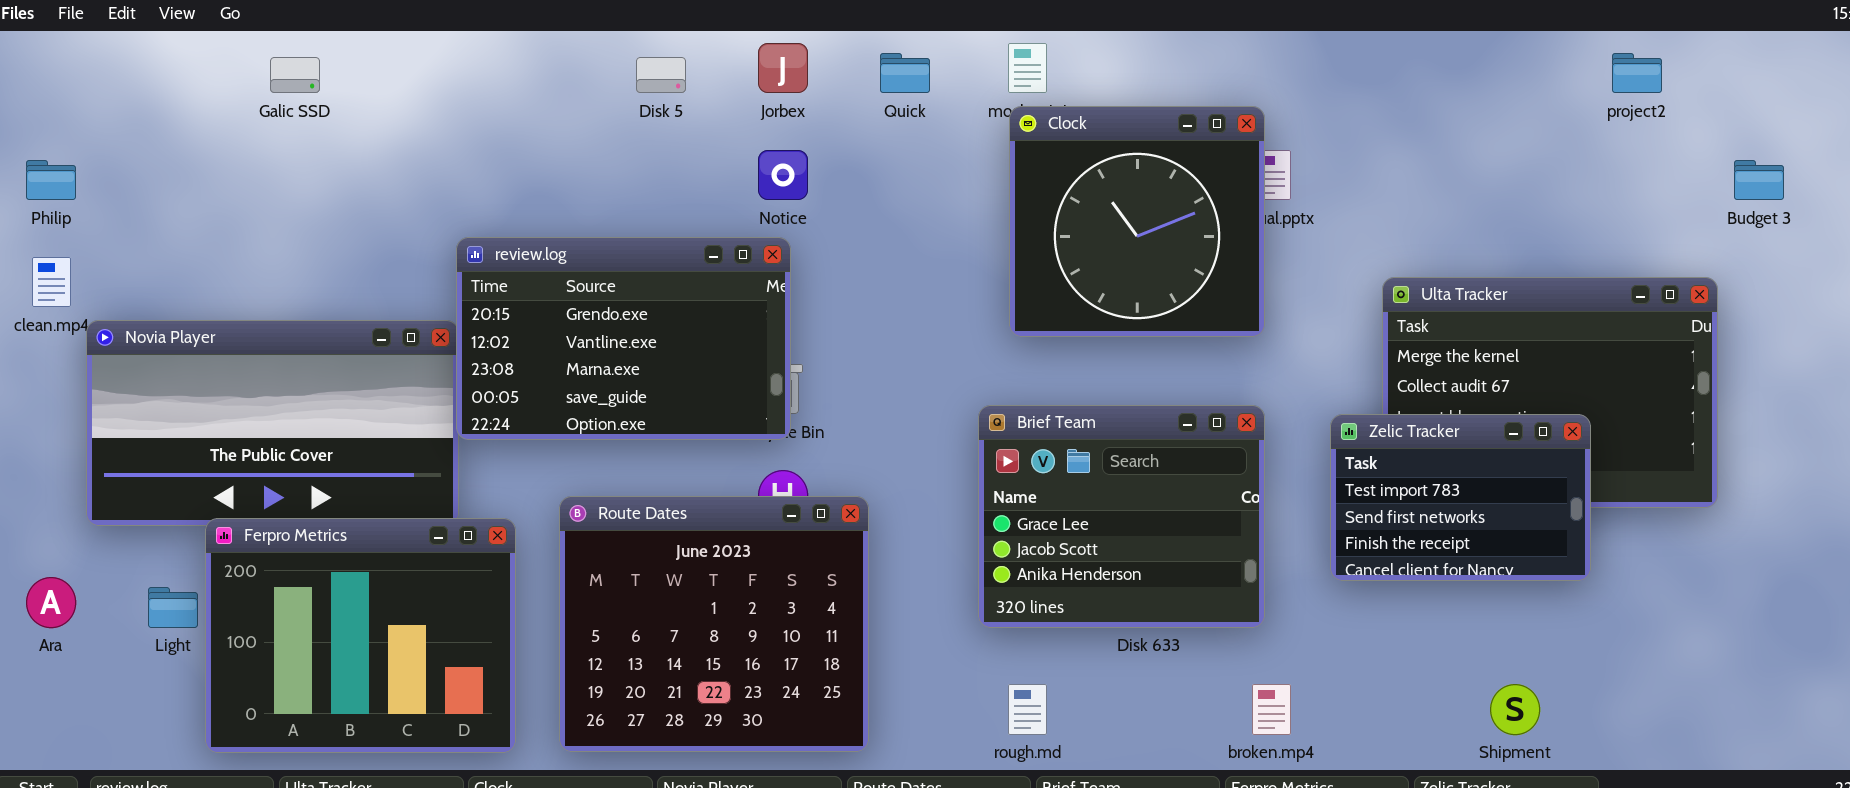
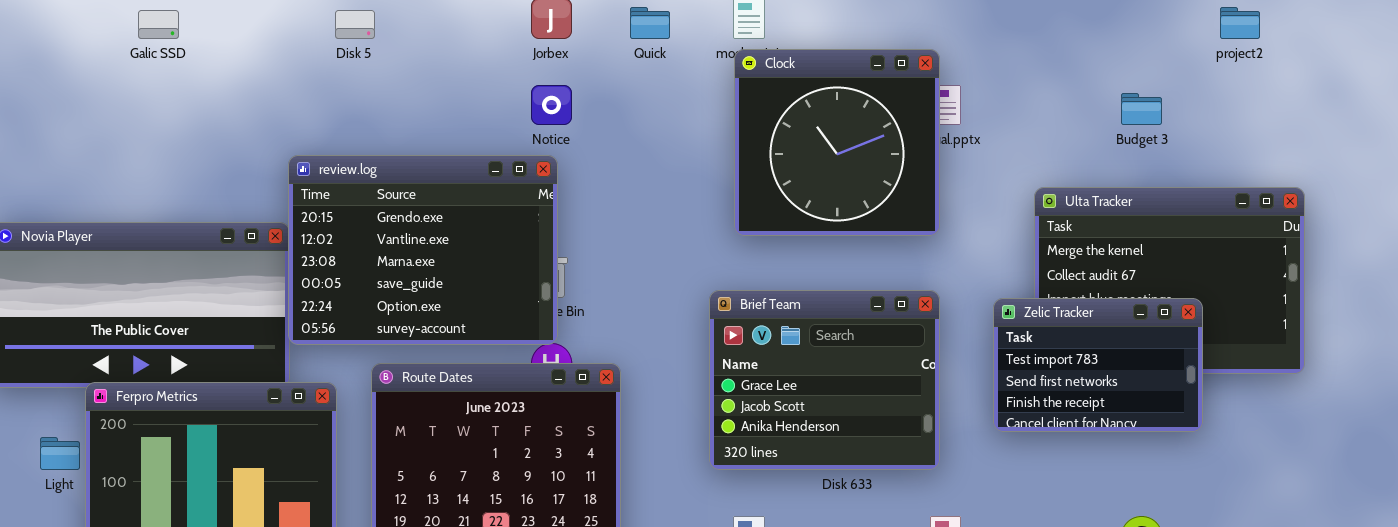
Disk 5: [636,57,686,93] -> [335,10,375,39], moved
Budget 3: [1734,160,1784,200] -> [1121,93,1162,125], moved
review.log: [456,237,791,440] -> [288,155,558,345], resized

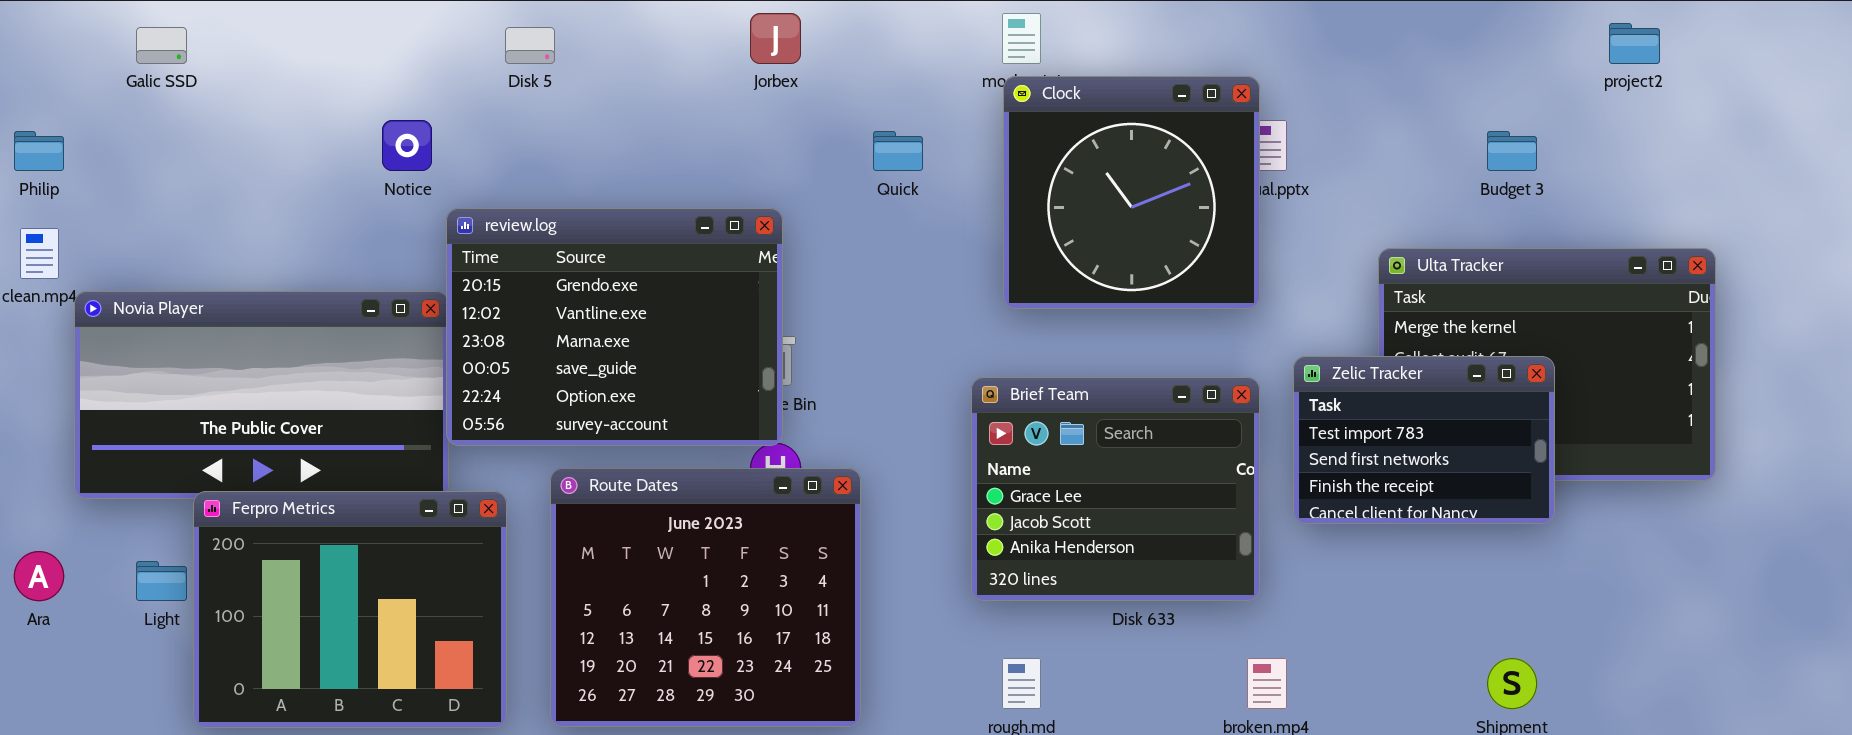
Quick: [630,7,670,39] -> [873,131,923,171], moved
Galic SSD: [138,10,179,39] -> [136,27,187,64], moved
Notice: [531,85,572,125] -> [382,120,432,171], moved
Zelic Tracker: [993,298,1203,432] -> [1293,356,1555,524], moved

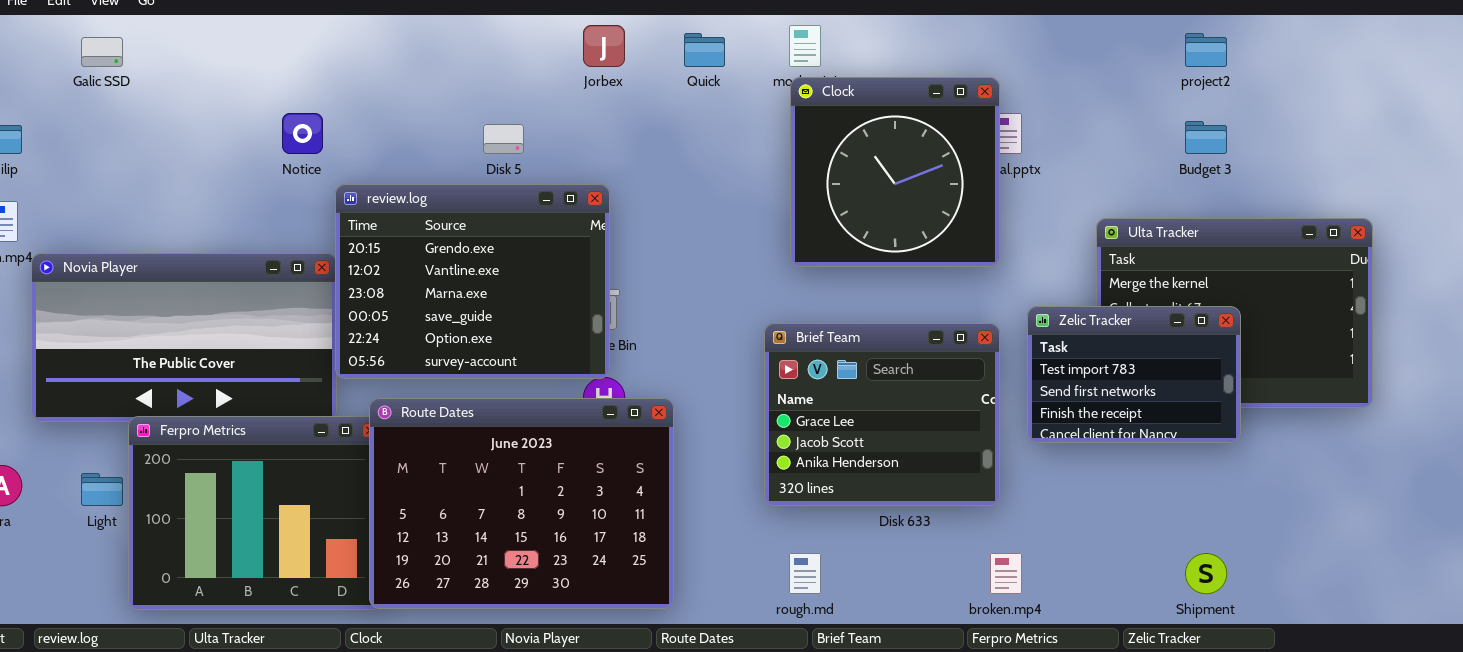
project2: [1609,23,1660,64] -> [1185,33,1227,67], moved
Disk 5: [505,27,555,64] -> [483,124,524,154], moved
Quick: [873,131,923,171] -> [684,33,725,67], moved
Route Dates: [550,468,861,727] -> [369,398,674,609], resized

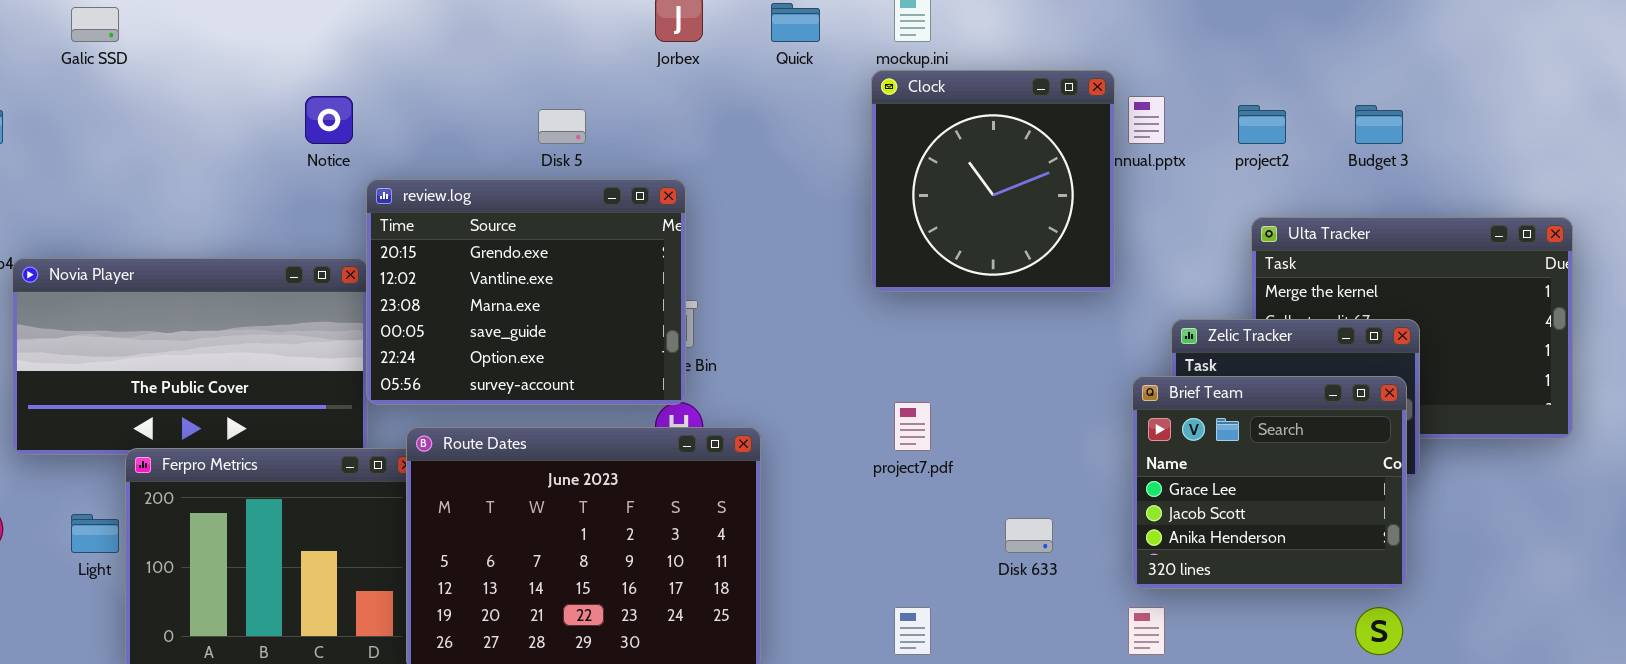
project2: [1185,33,1227,67] -> [1238,105,1286,144], moved
Clock: [790,77,1000,267] -> [871,70,1115,292], moved
Brief Team: [764,323,1000,506] -> [1132,376,1407,589], moved

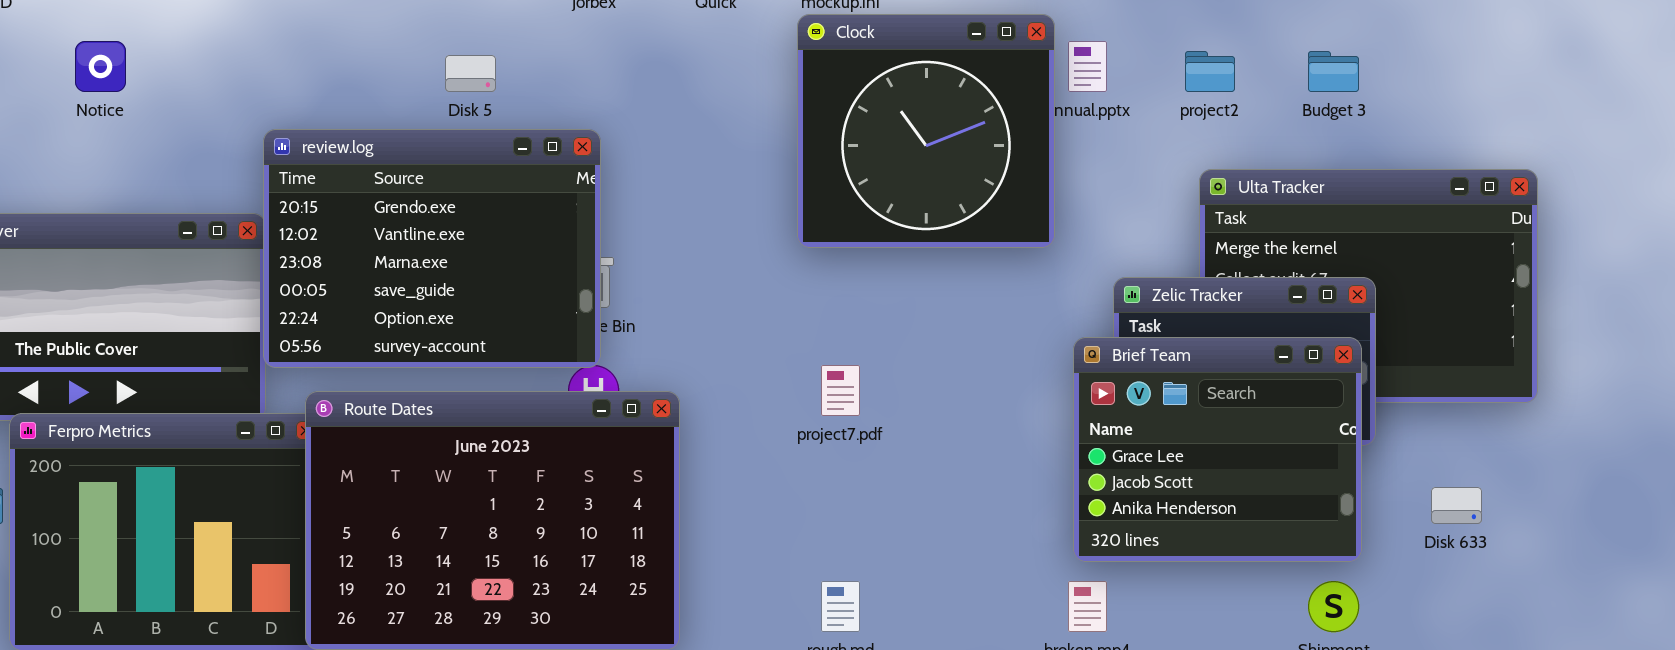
Notice: [305,96,353,144] -> [75,41,126,92], moved
Disk 633: [1005,518,1053,553] -> [1431,487,1482,524], moved

